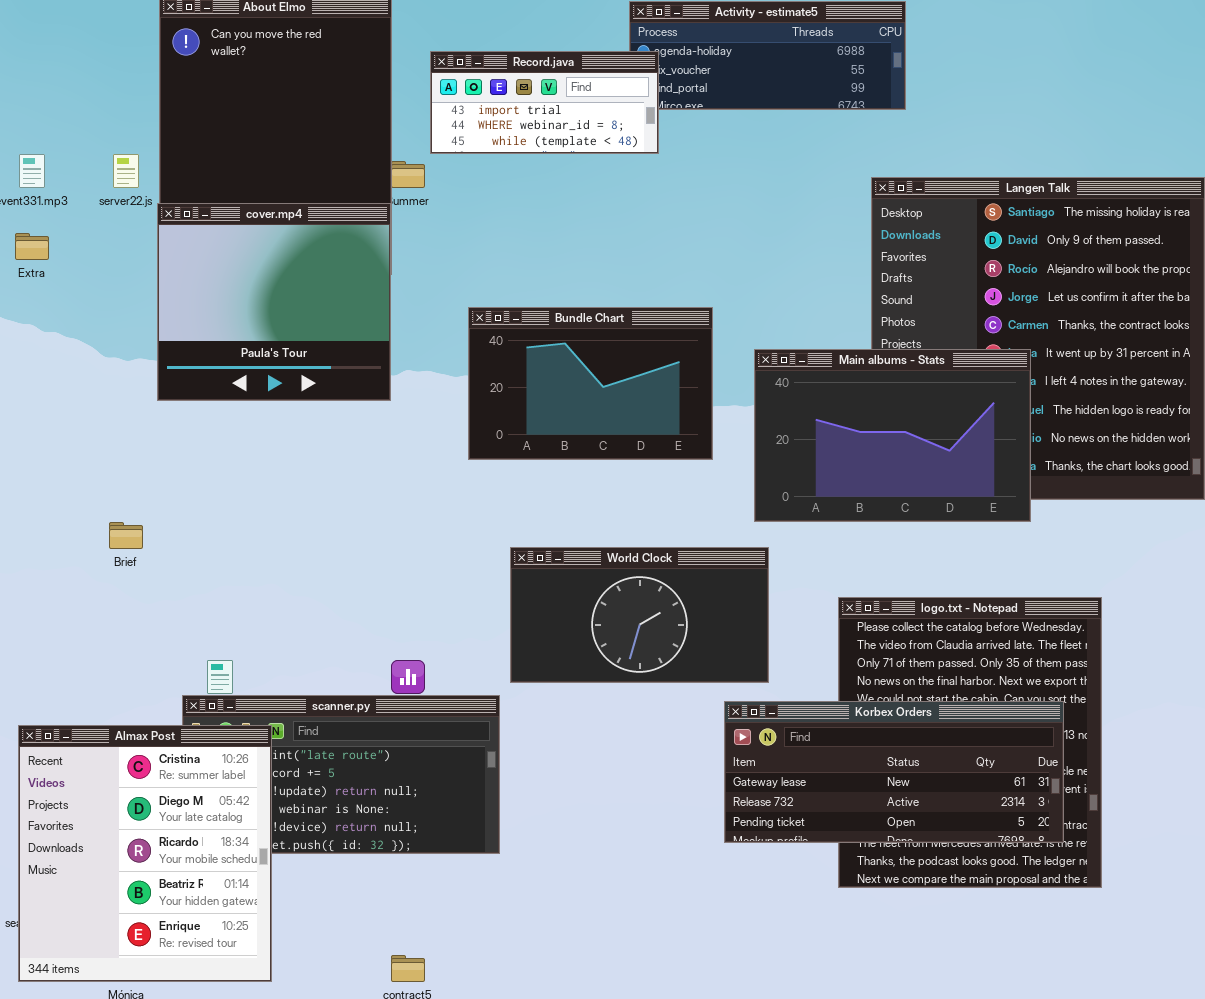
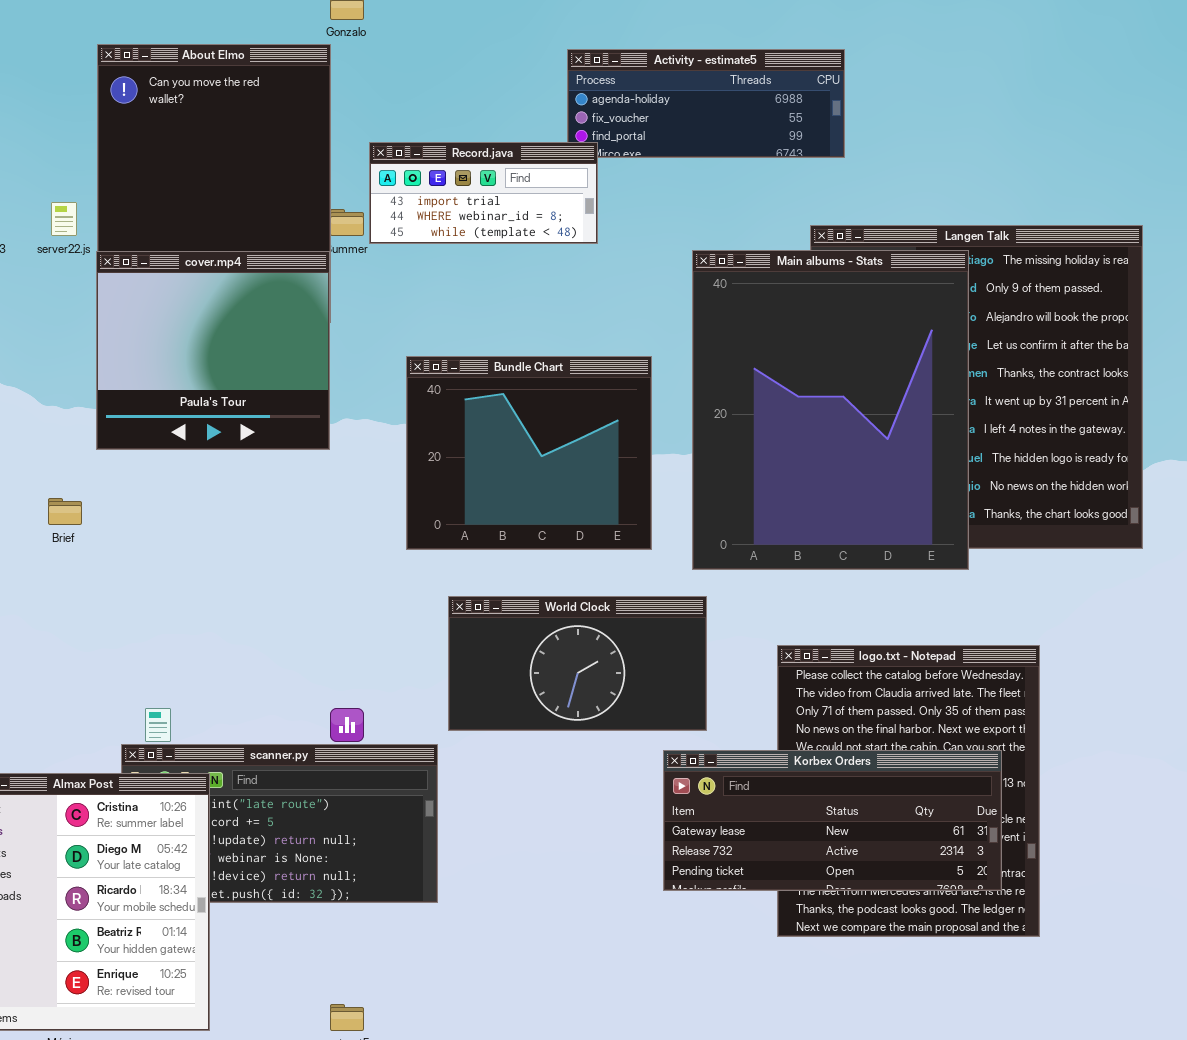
Record.java: [430,51,659,154] -> [369,142,598,244], moved
Bundle Chart: [468,307,713,460] -> [406,356,652,550], resized
Main albums - Stats: [754,349,1031,522] -> [692,250,969,570], resized
Brief: [109,522,143,549] -> [48,498,82,525], moved

